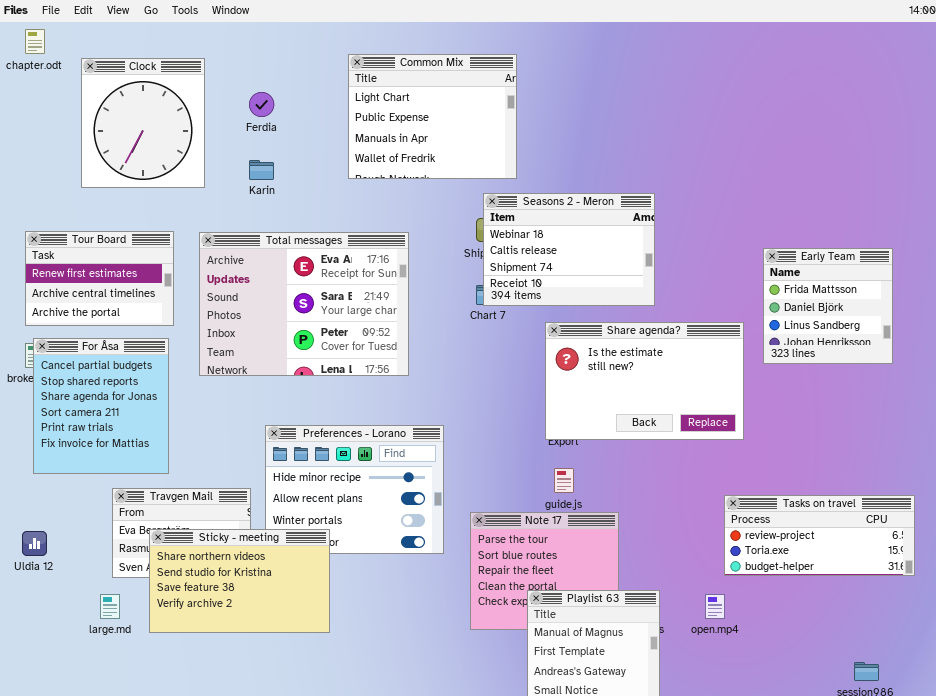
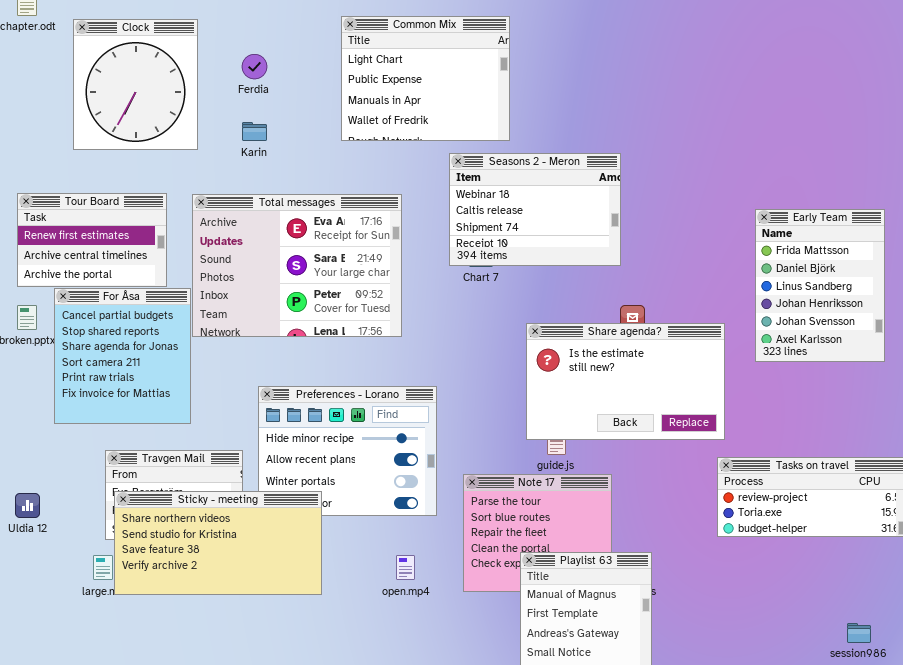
Seasons 2 - Meron: [483,193,655,306] -> [449,153,621,266], moved
Early Team: [763,248,893,364] -> [755,209,885,362], resized
Share agenda?: [545,322,744,440] -> [526,323,725,440], moved
For Åsa: [33,338,169,474] -> [54,288,191,424], moved
Sticky - meeting: [149,529,330,633] -> [114,491,322,595], resized
open.mp4: [705,594,725,619] -> [396,555,415,580], moved

